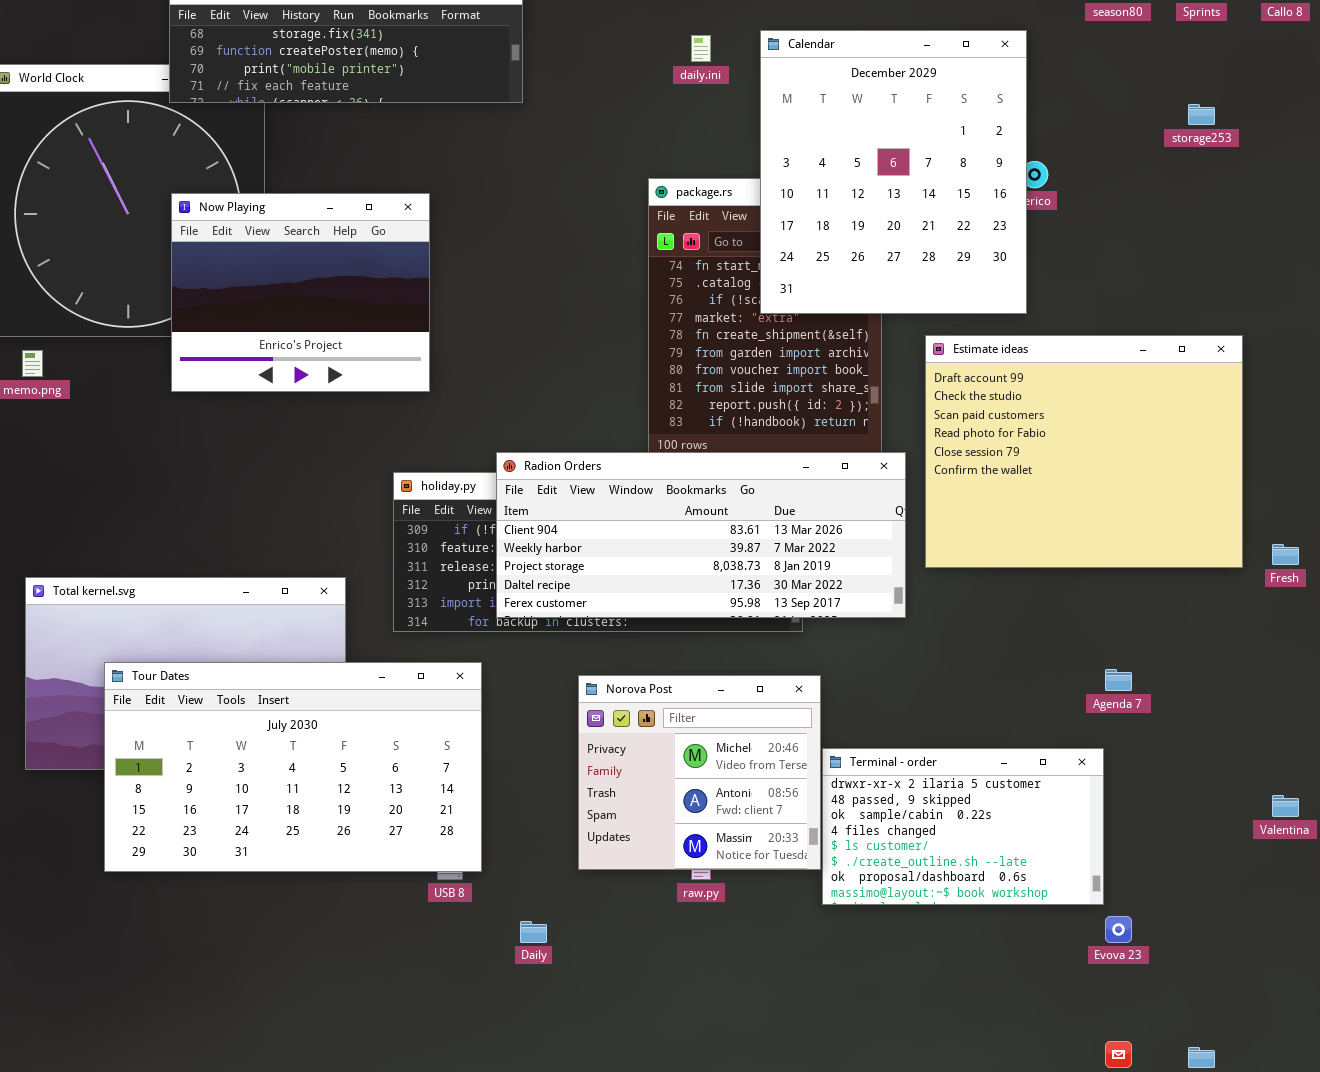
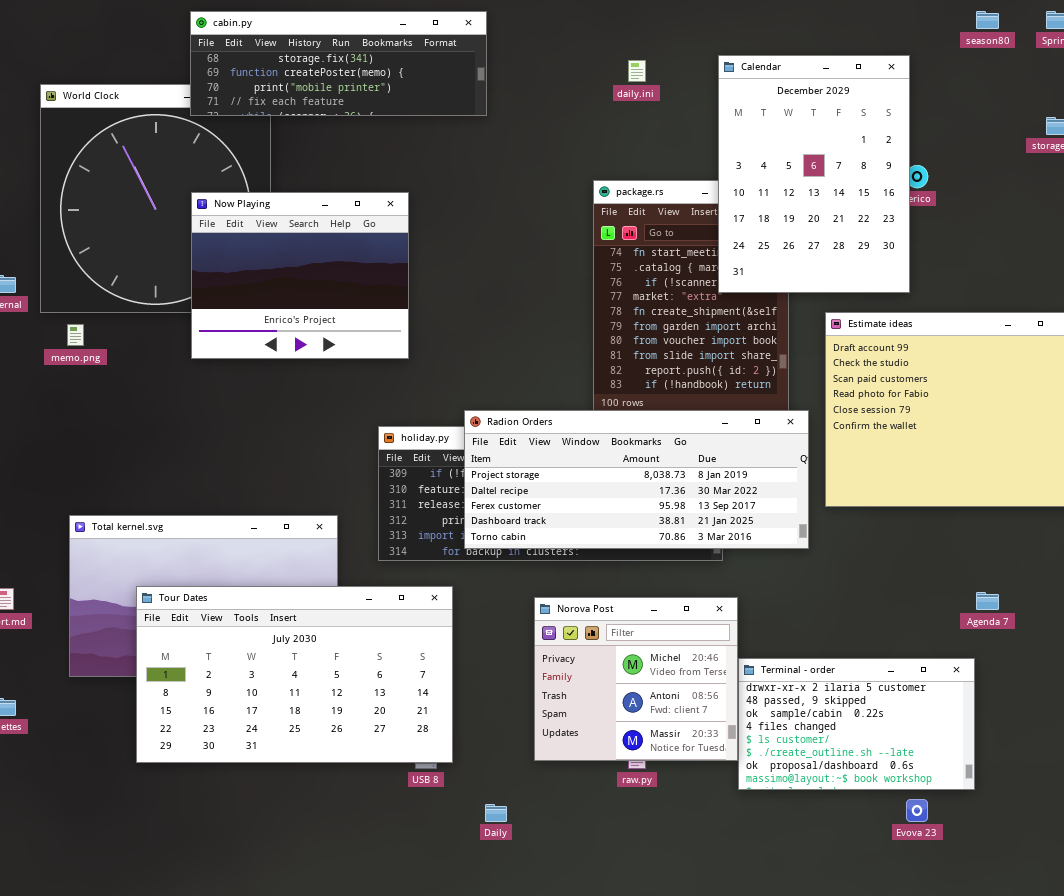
Calendar: [760,30,1027,314] -> [718,55,910,293], resized
Radion Orders: [496,452,906,618] -> [464,410,809,549], scrolled down 2 rows
Evova 23: [1105,916,1132,943] -> [906,799,928,822], moved

